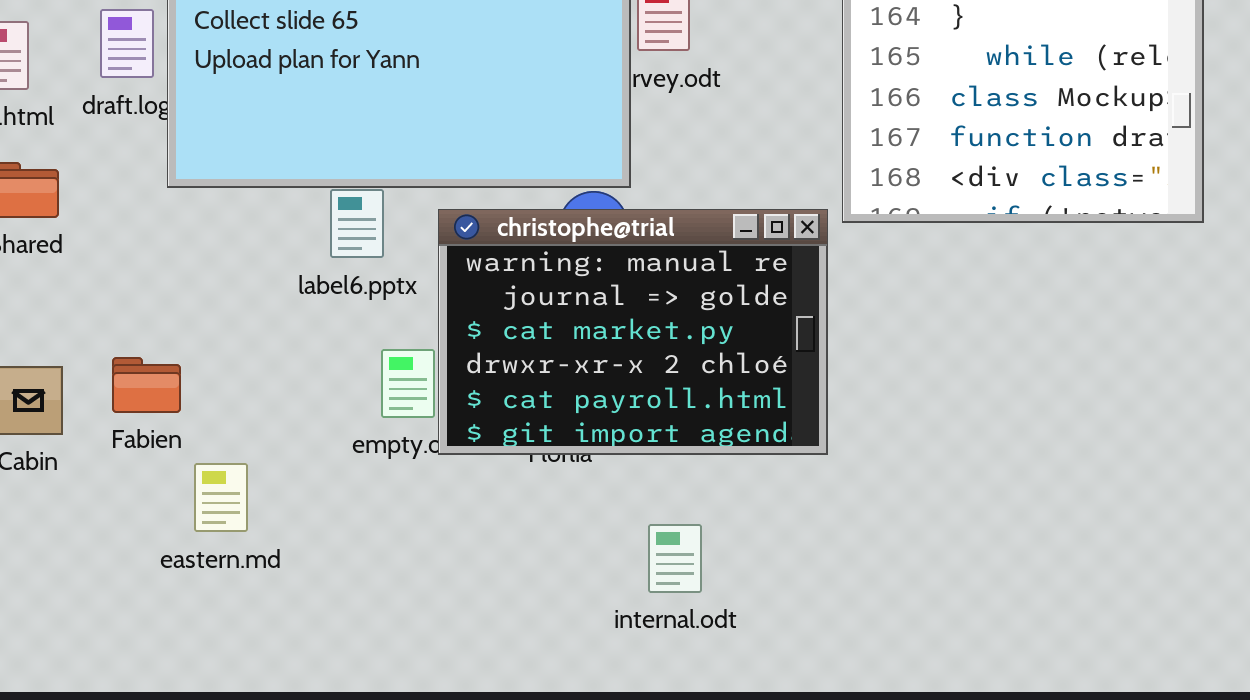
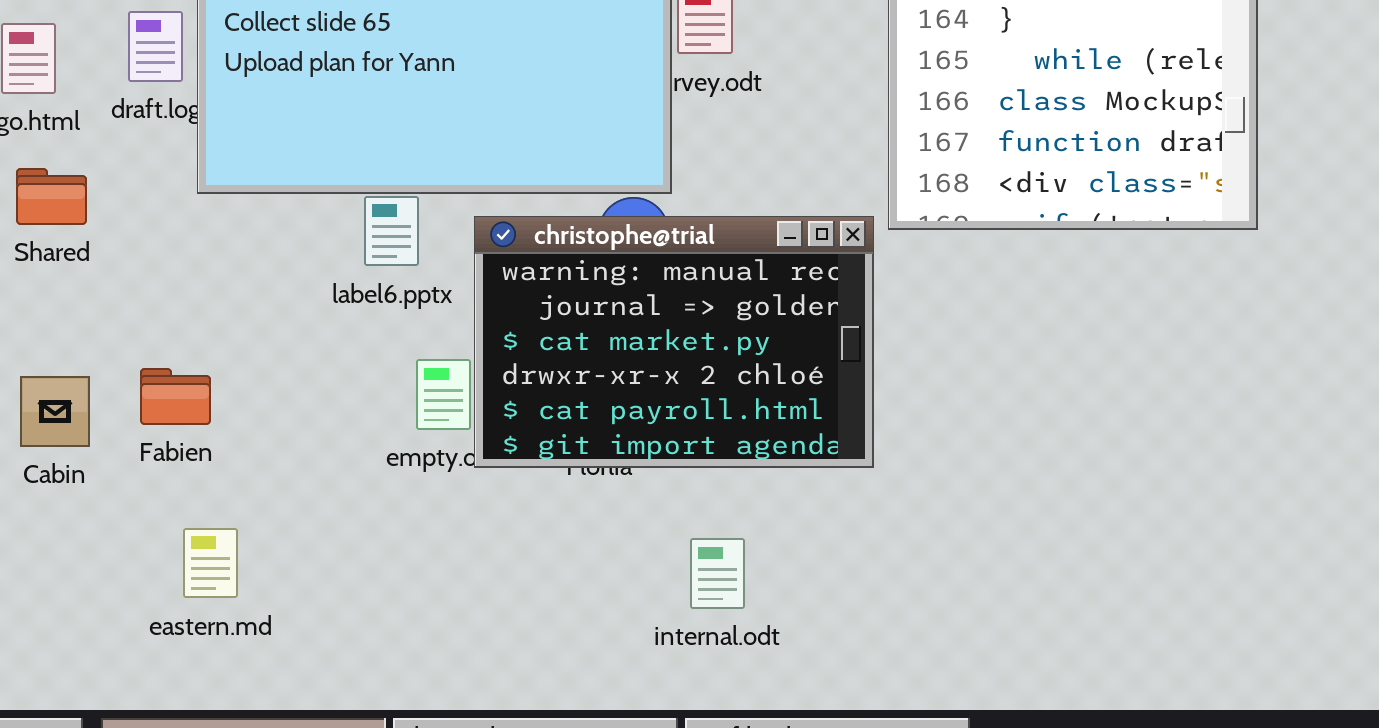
eastern.md: [194,463,248,532] -> [183,528,238,598], moved

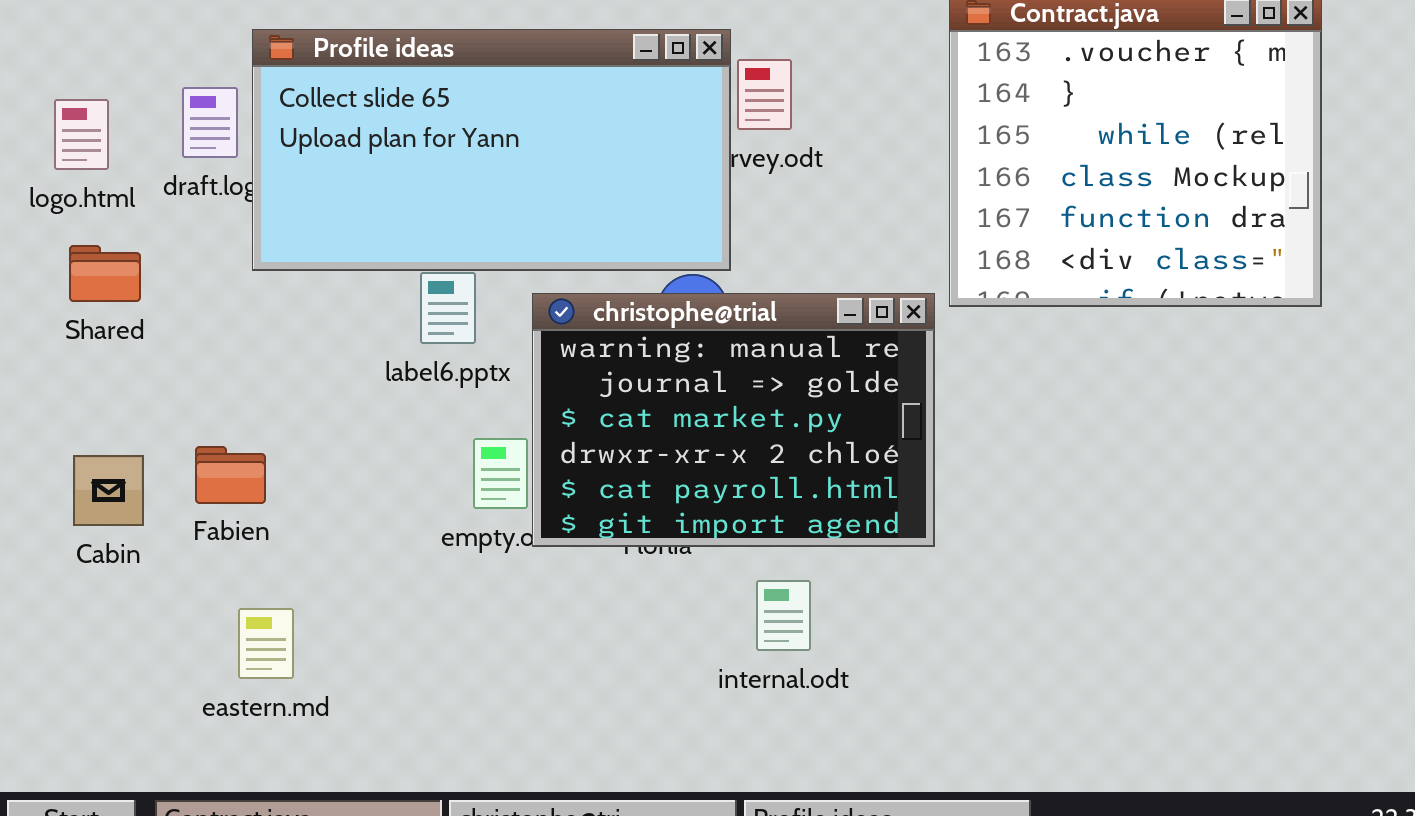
internal.odt: [690,538,745,609] -> [756,580,811,651], moved

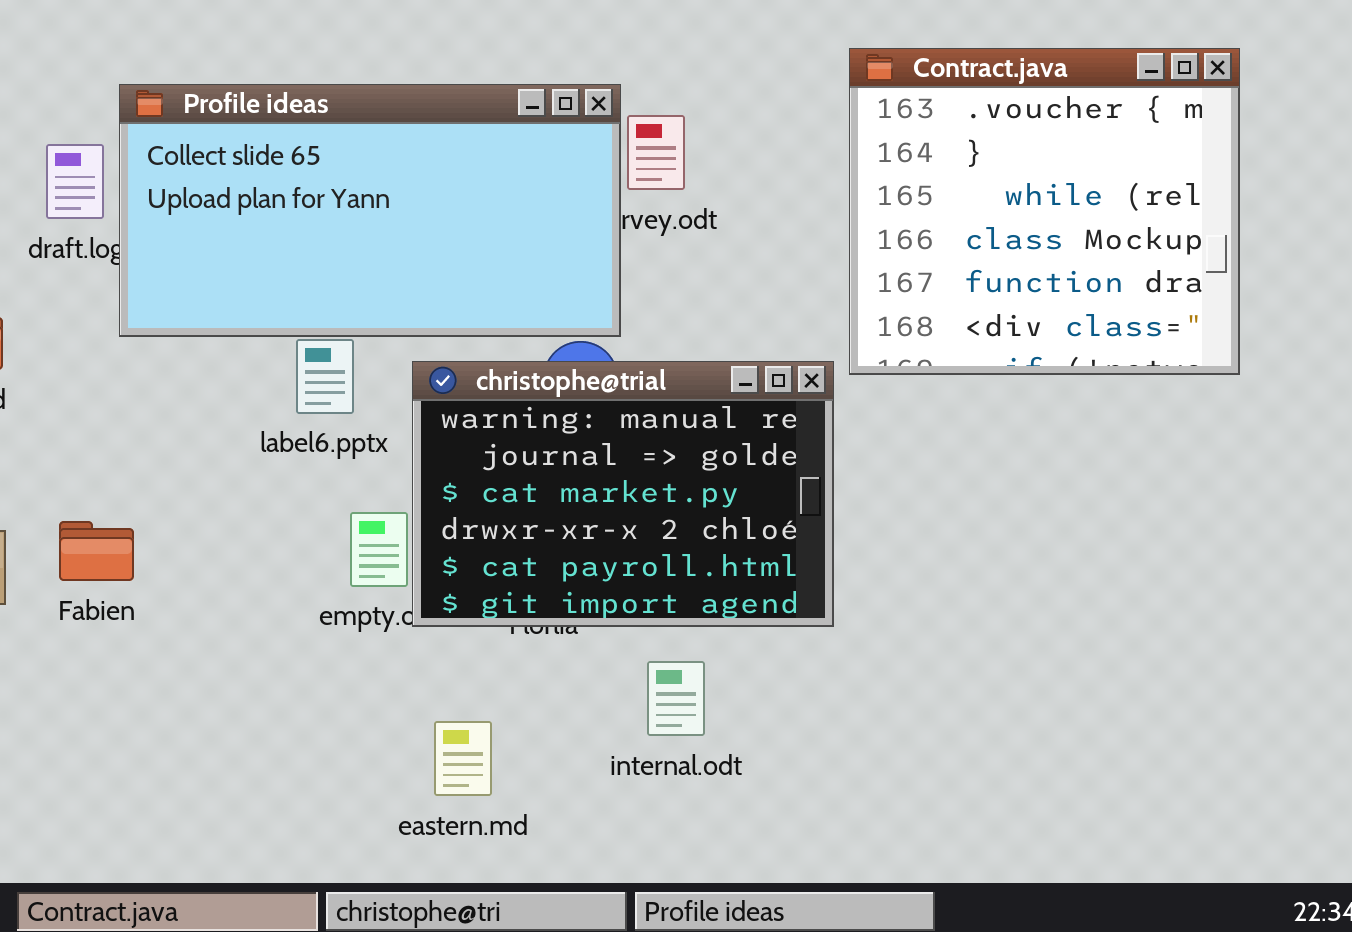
eastern.md: [238,608,294,679] -> [434,721,492,796], moved

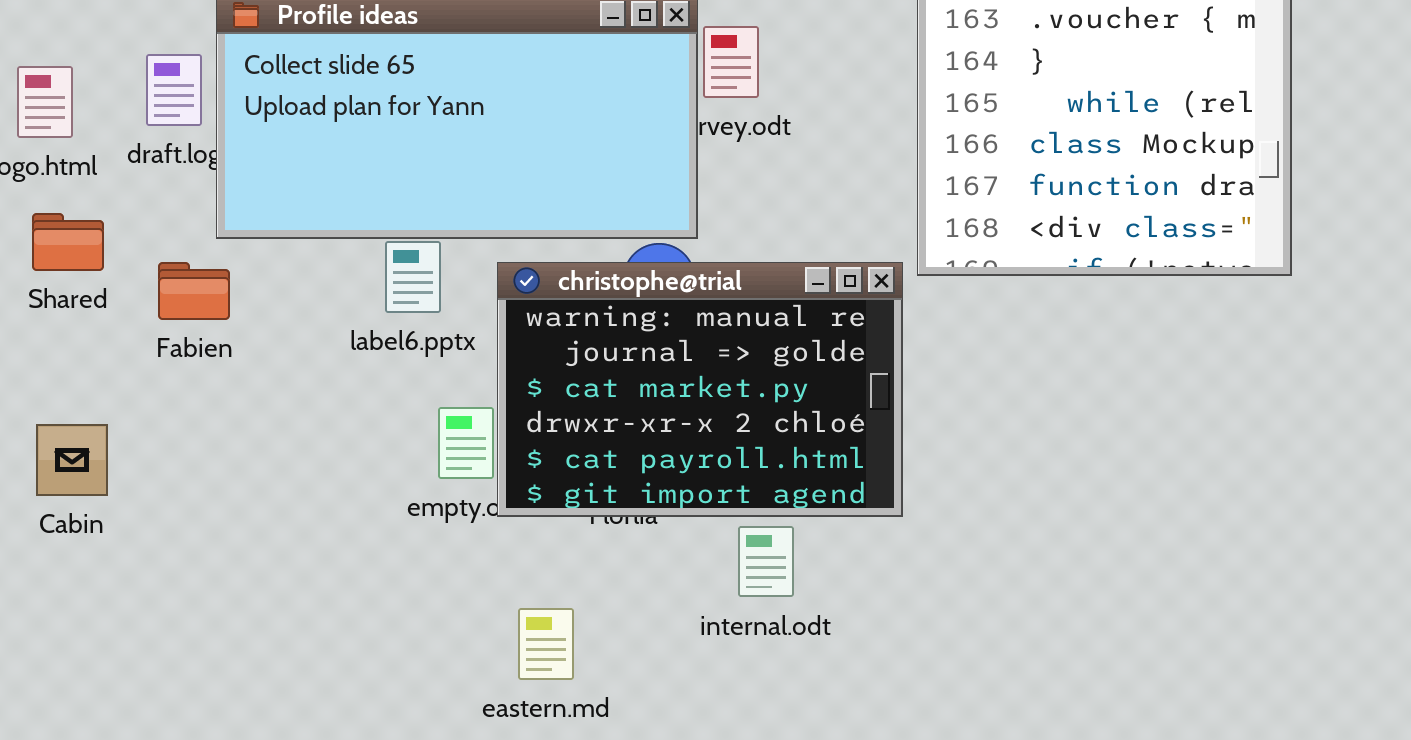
Fabien: [59,521,134,581] -> [158,262,230,320], moved
internal.odt: [647,661,705,736] -> [738,526,794,597], moved

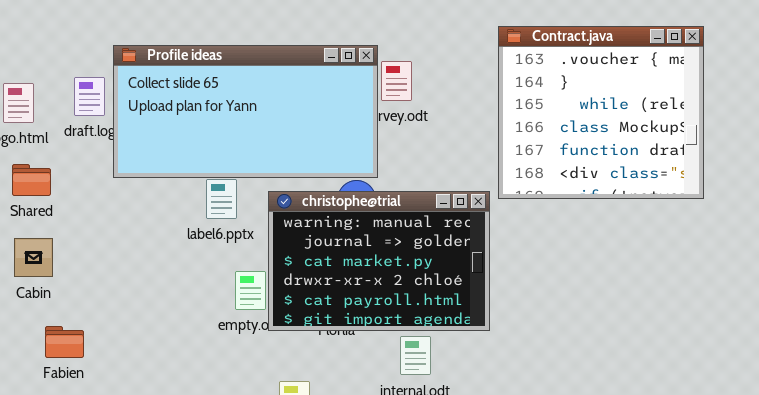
Fabien: [158,262,230,320] -> [45,326,84,358], moved
Cabin: [36,424,108,496] -> [14,238,53,277], moved

